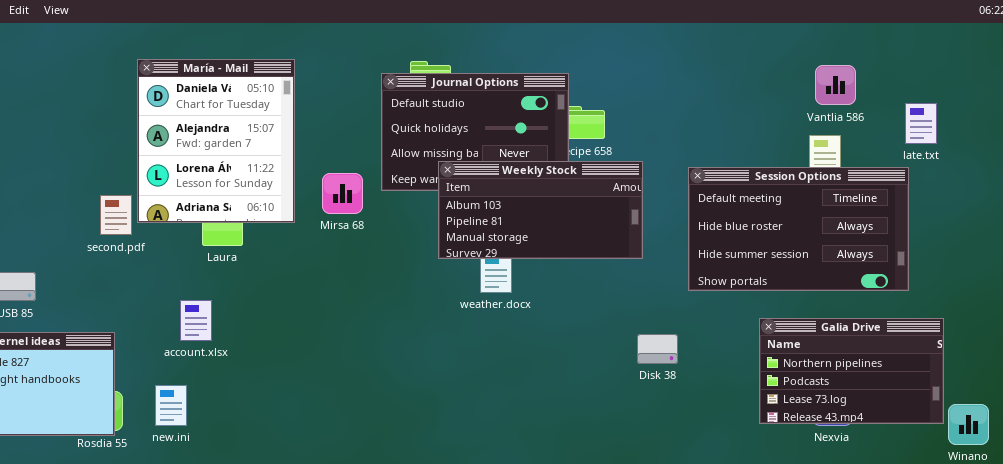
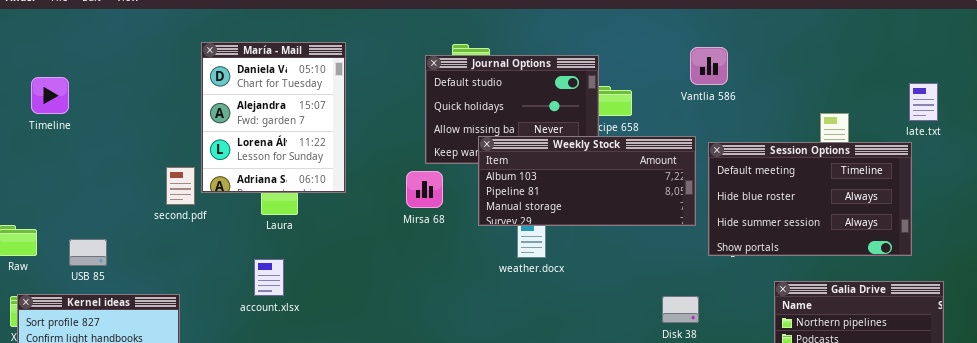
Vantlia 586: [815,65,856,105] -> [690,47,728,85], moved
Weekly Stock: [438,161,643,259] -> [478,136,696,226], resized
Mirsa 68: [322,173,363,214] -> [406,171,443,208], moved
account.xlsx: [180,300,212,341] -> [254,259,284,296], moved

